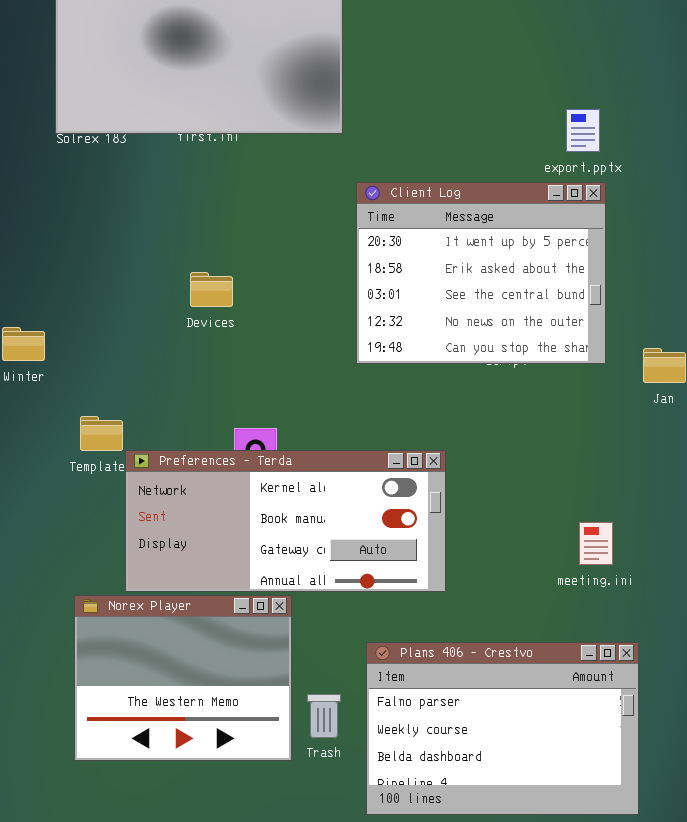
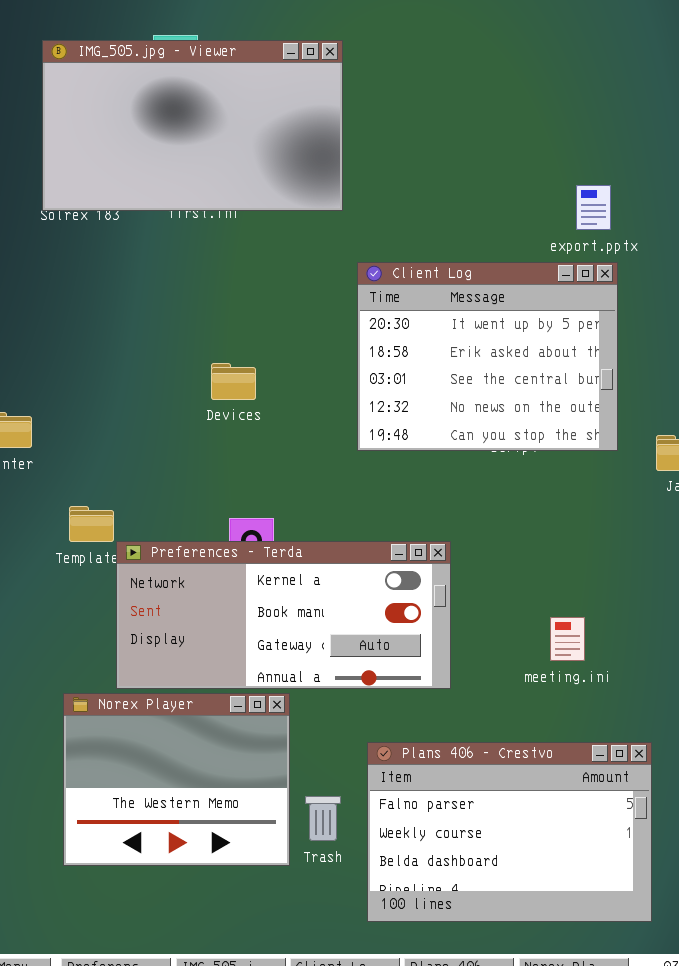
Devices: [190,272,233,307] -> [211,363,256,400], moved
meeting.ini: [579,522,613,565] -> [550,617,585,661], moved

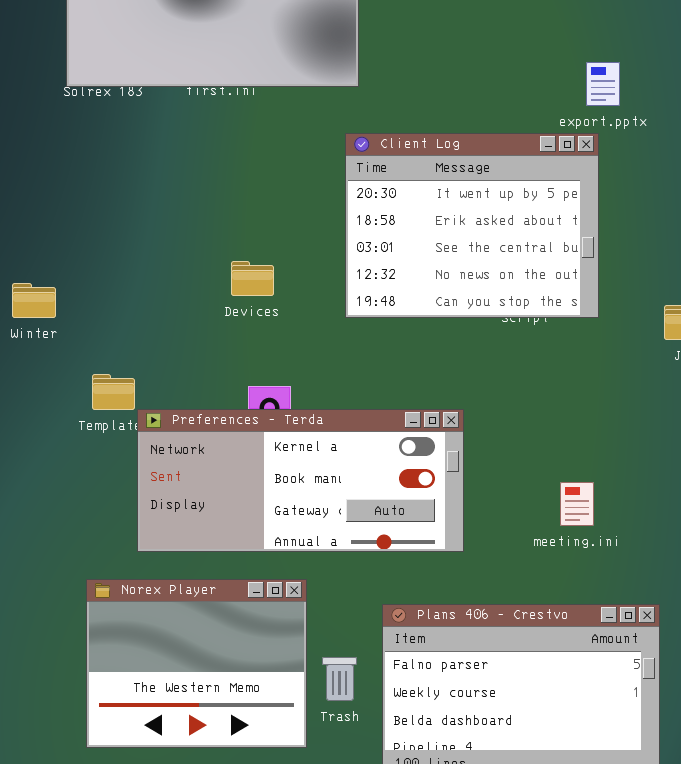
Client Log: [357,262,618,451] -> [345,133,599,318], moved
Devices: [211,363,256,400] -> [231,261,274,296], moved
Norex Player: [63,693,290,866] -> [86,579,307,748], moved

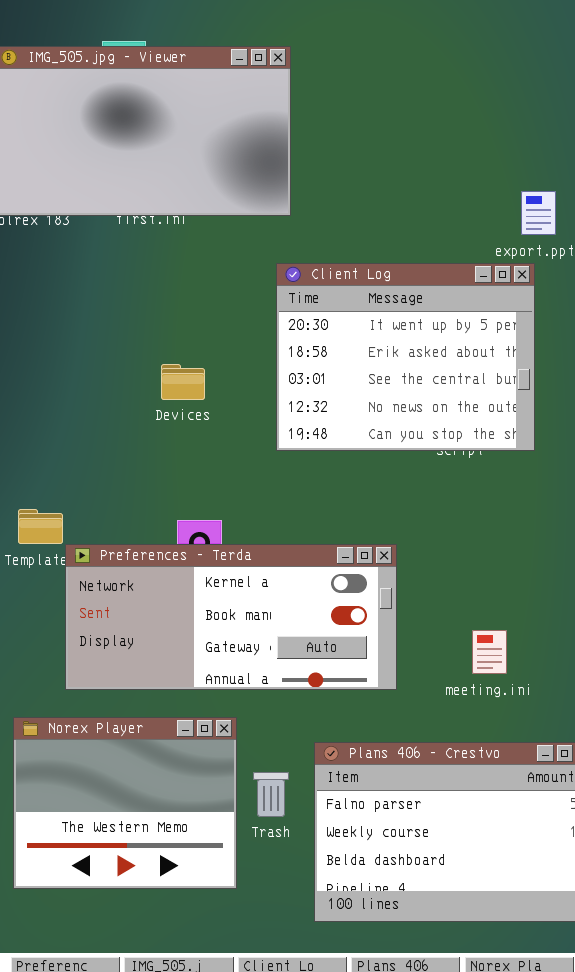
Devices: [231,261,274,296] -> [161,364,205,400], moved
meeting.ini: [560,482,594,526] -> [472,630,507,674], moved
Trash: [322,657,357,701] -> [253,772,289,817], moved

